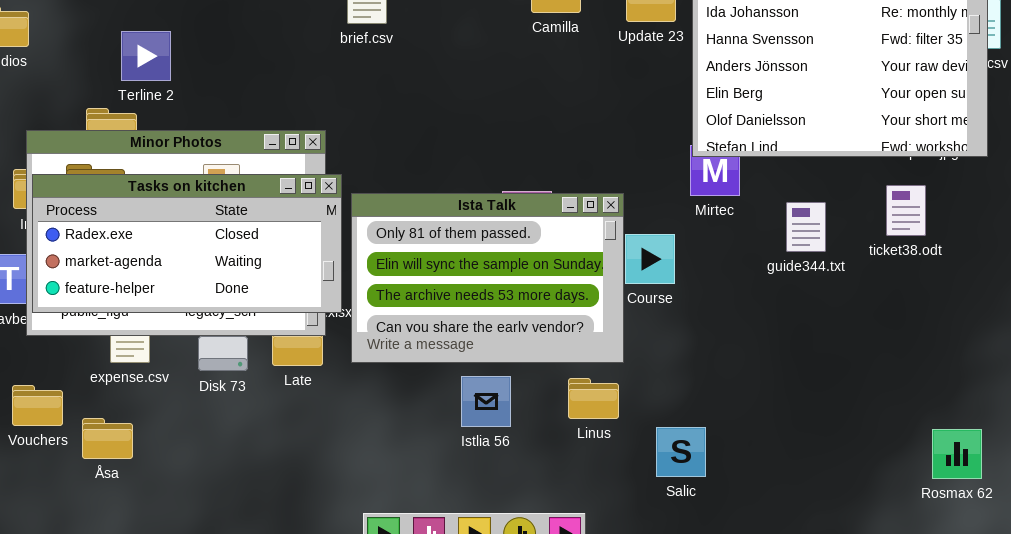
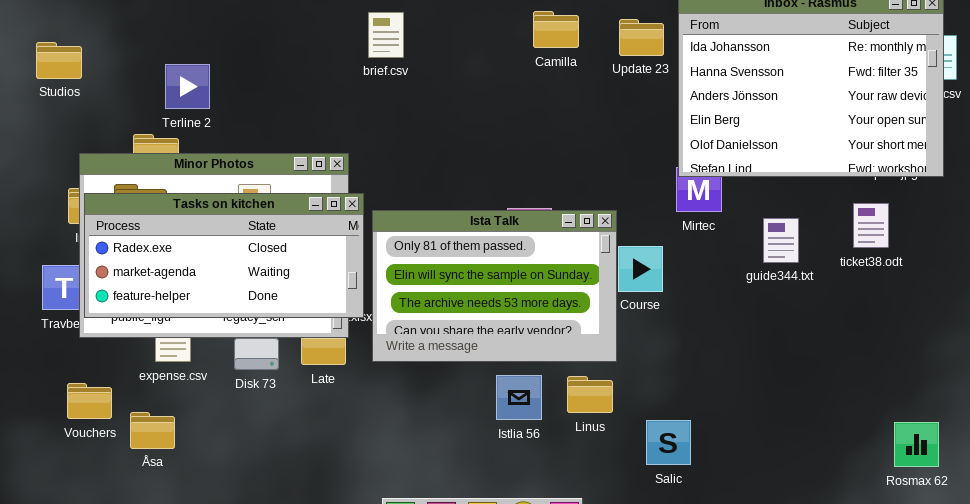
Istlia 56: [461,376,511,427] -> [496,375,542,420], moved

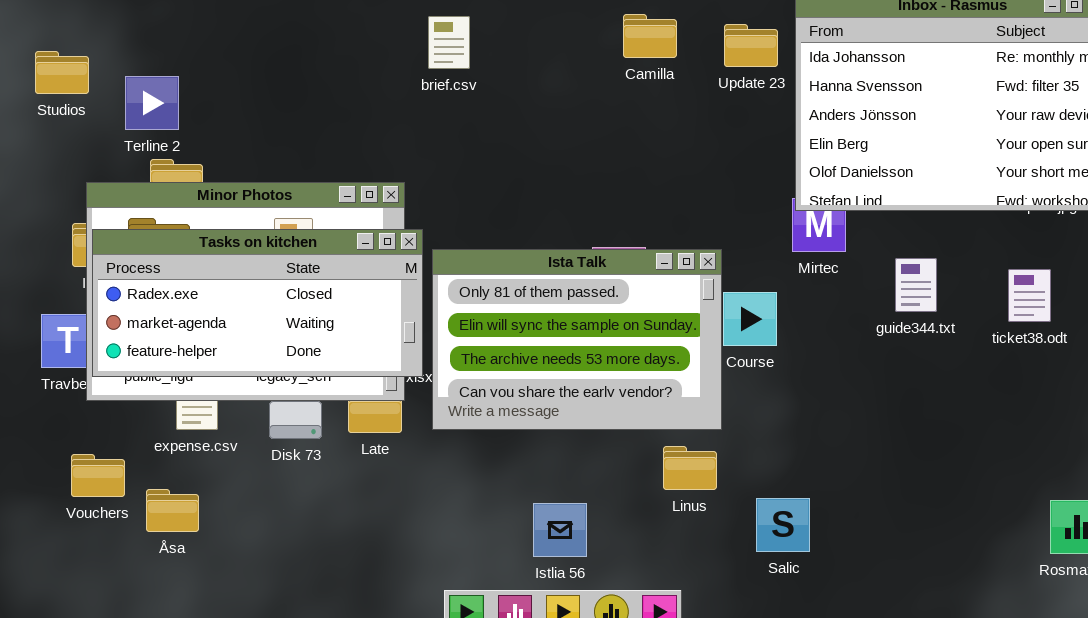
Terline 2: [165,64,210,109] -> [125,76,179,130], moved
ticket38.odt: [853,203,889,248] -> [1008,269,1051,322], moved
Istlia 56: [496,375,542,420] -> [533,503,587,557], moved

